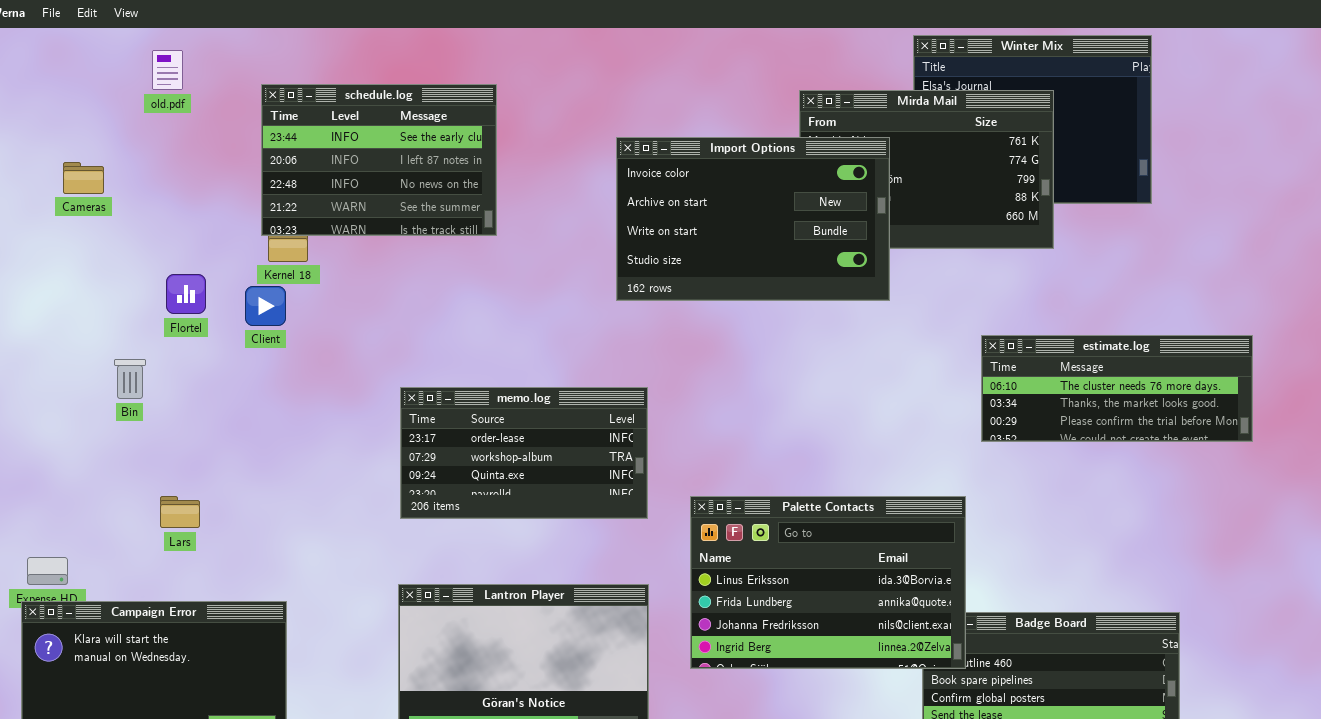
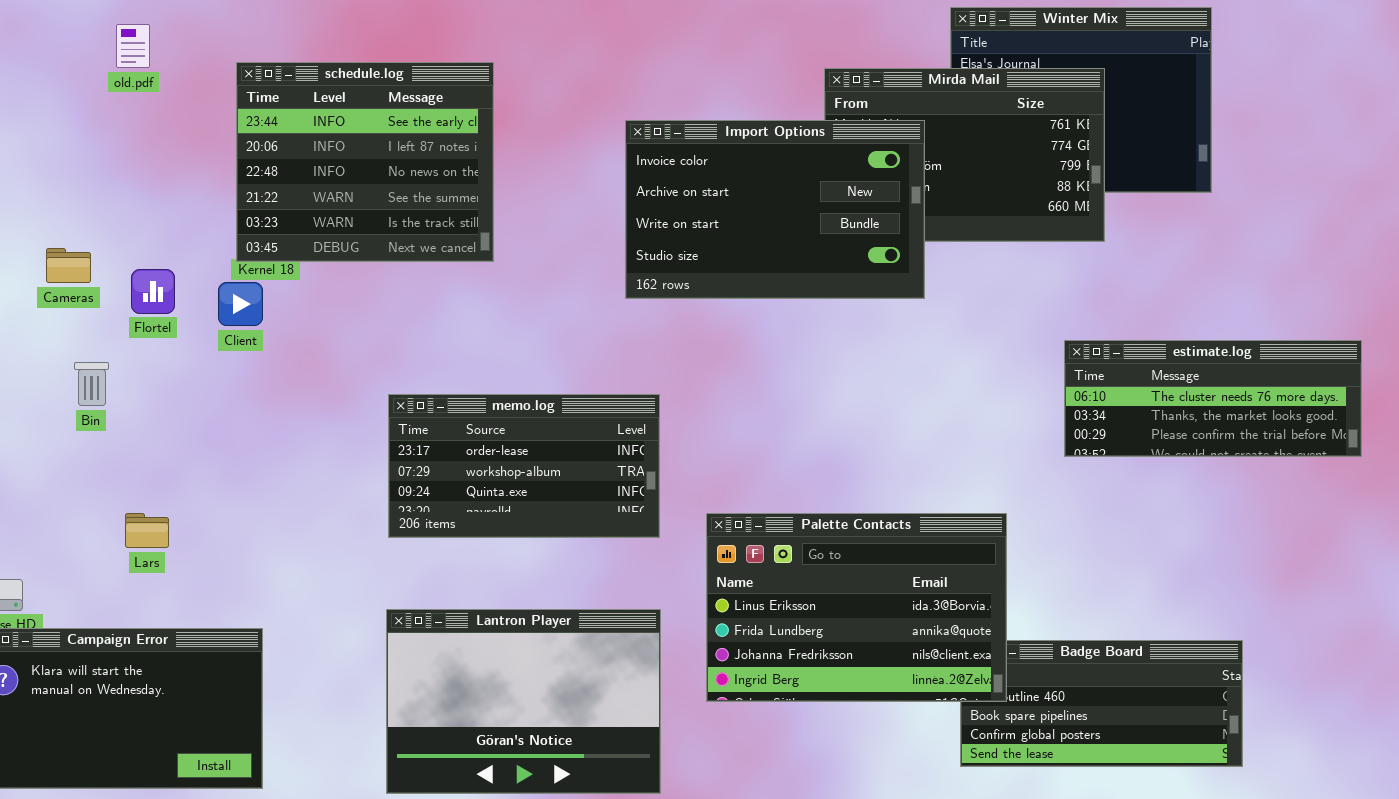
schedule.log: [261,84,497,236] -> [236,62,494,262], resized
Cameras: [63,162,104,194] -> [46,248,91,283], moved
estimate.log: [981,335,1253,442] -> [1064,340,1362,457], moved

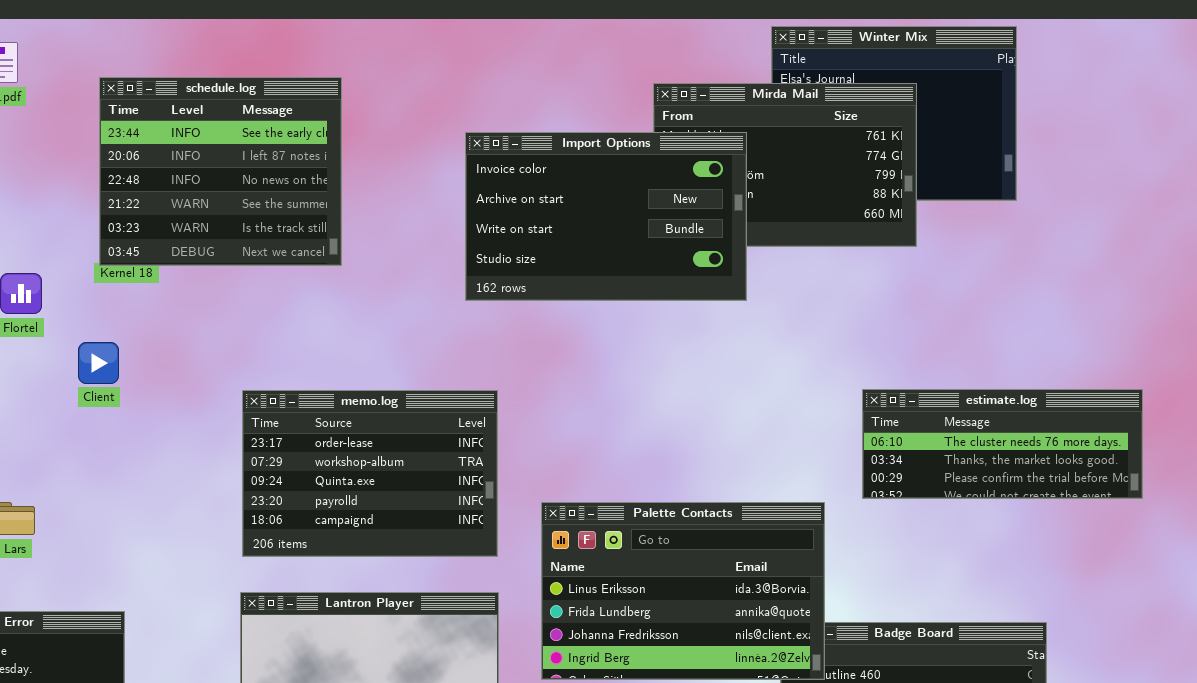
Client: [218,282,263,326] -> [78,342,119,384], moved
estimate.log: [1064,340,1362,457] -> [862,389,1143,499], moved
memo.log: [388,394,660,538] -> [242,390,498,557], resized

